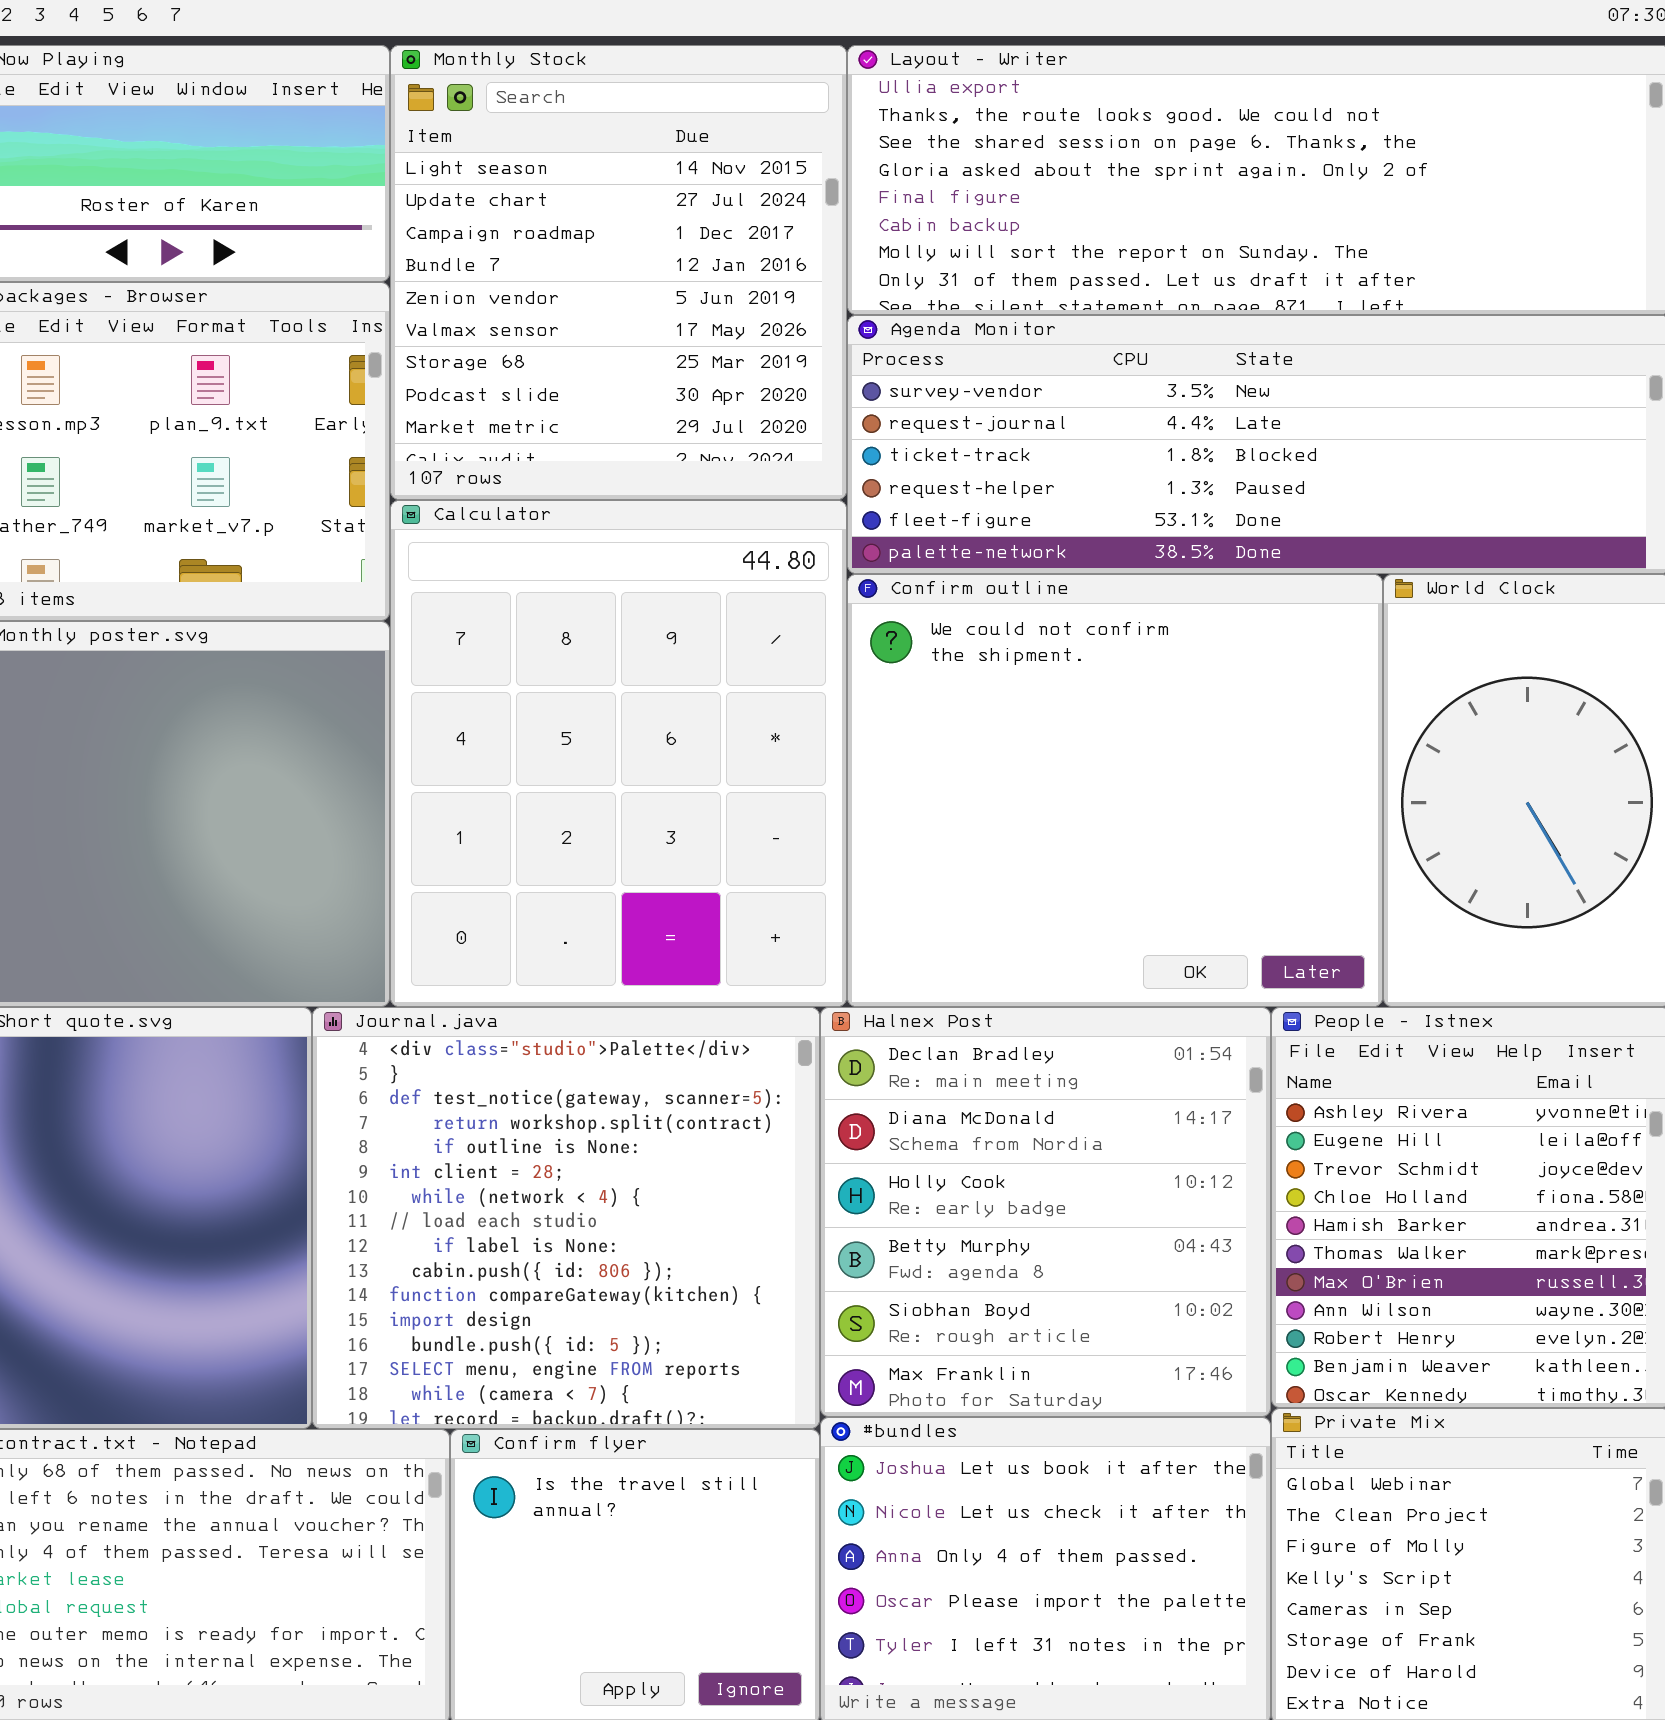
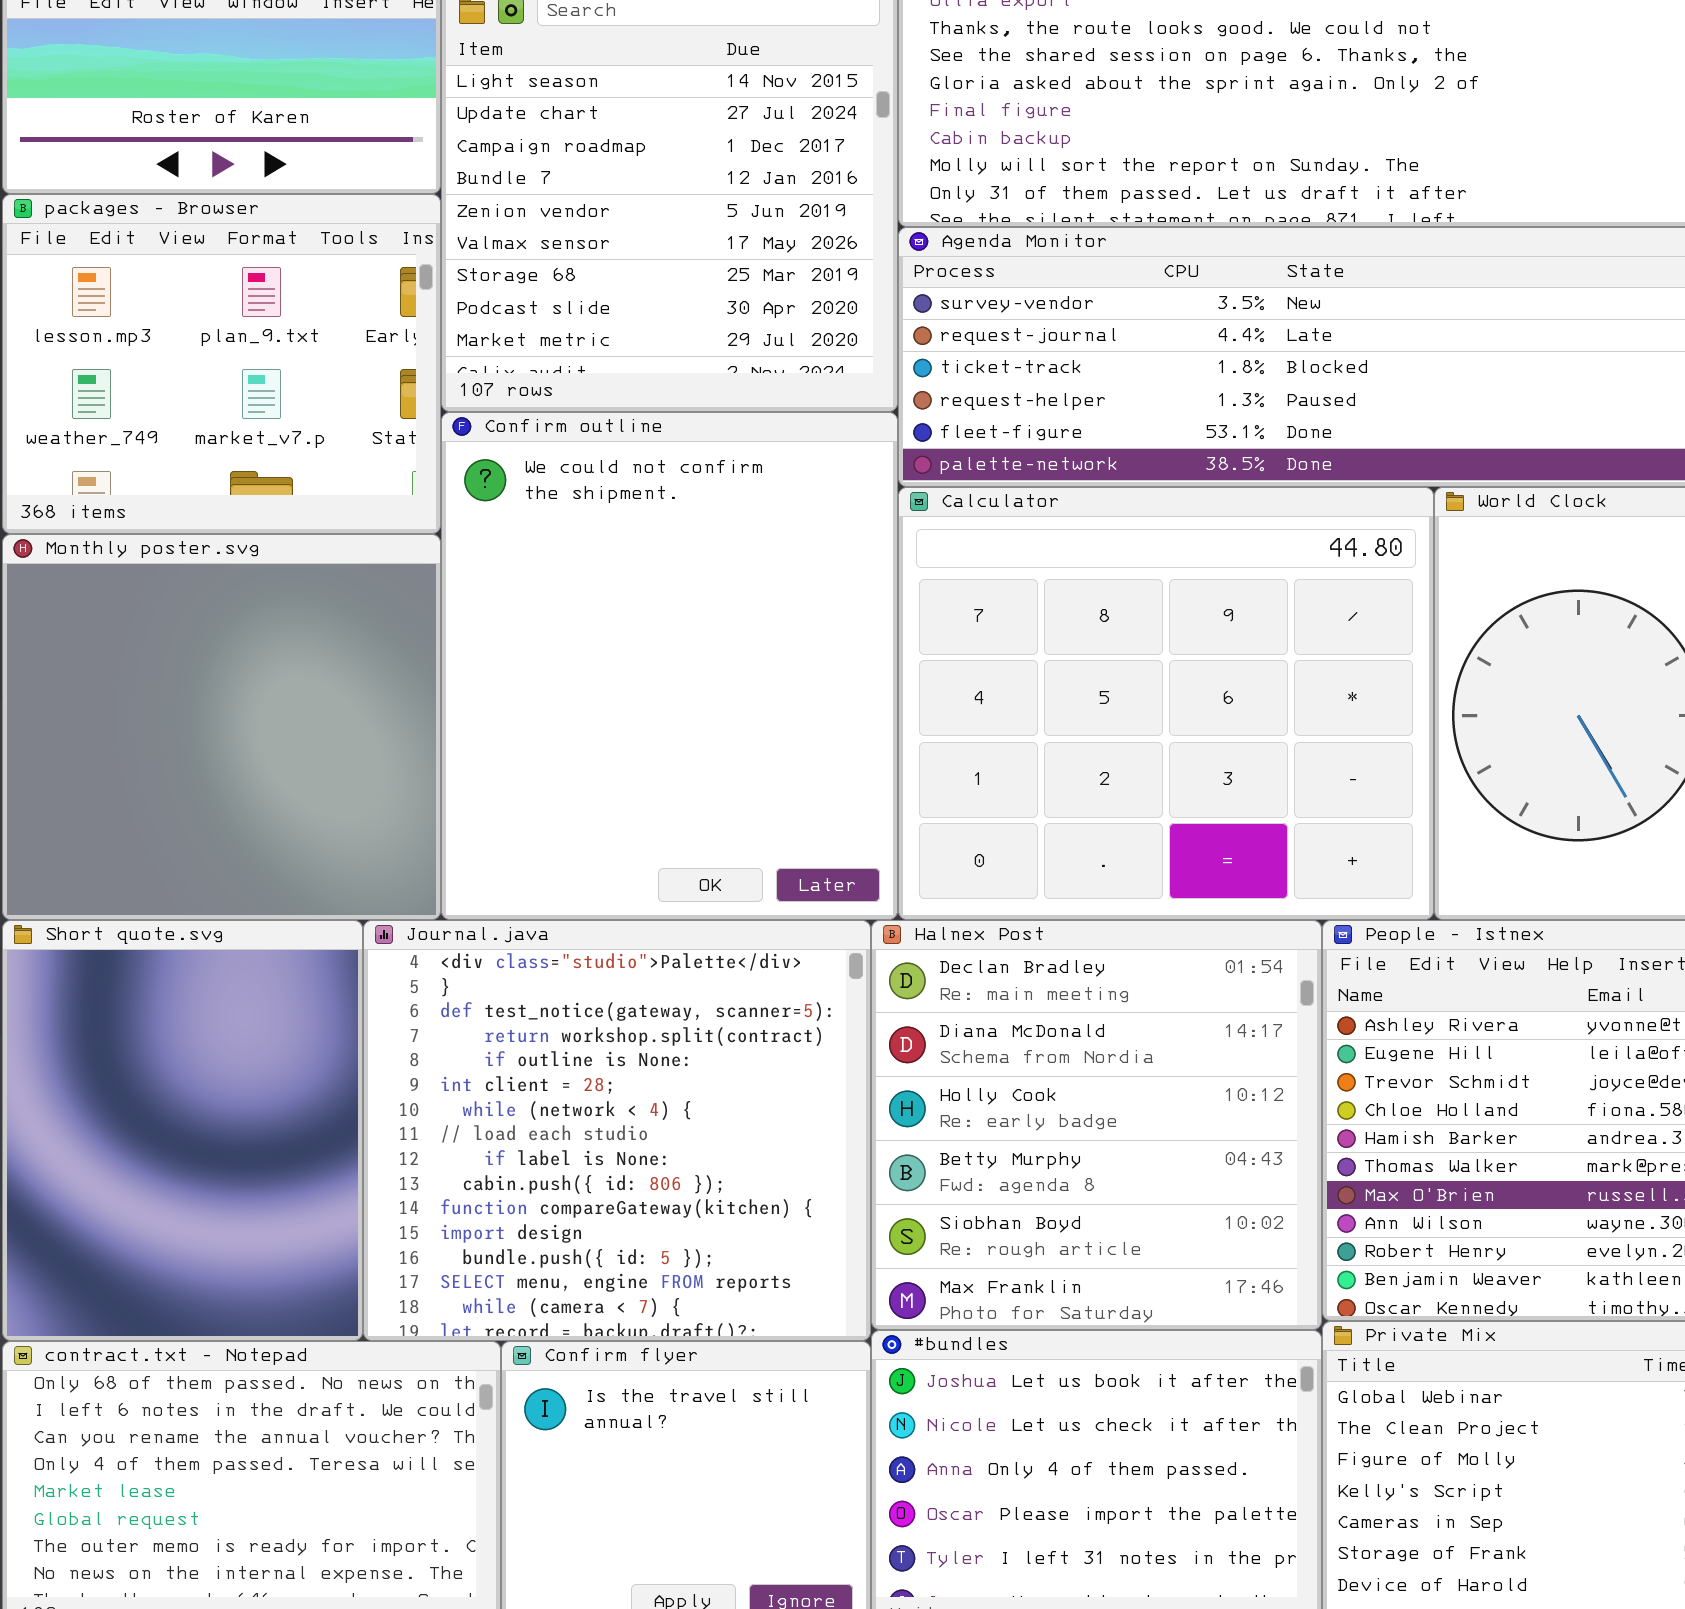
Calculator: [390,500,847,1007] -> [898,487,1434,920], moved, resized
Confirm outline: [847,574,1383,1007] -> [441,412,898,920], moved, resized

